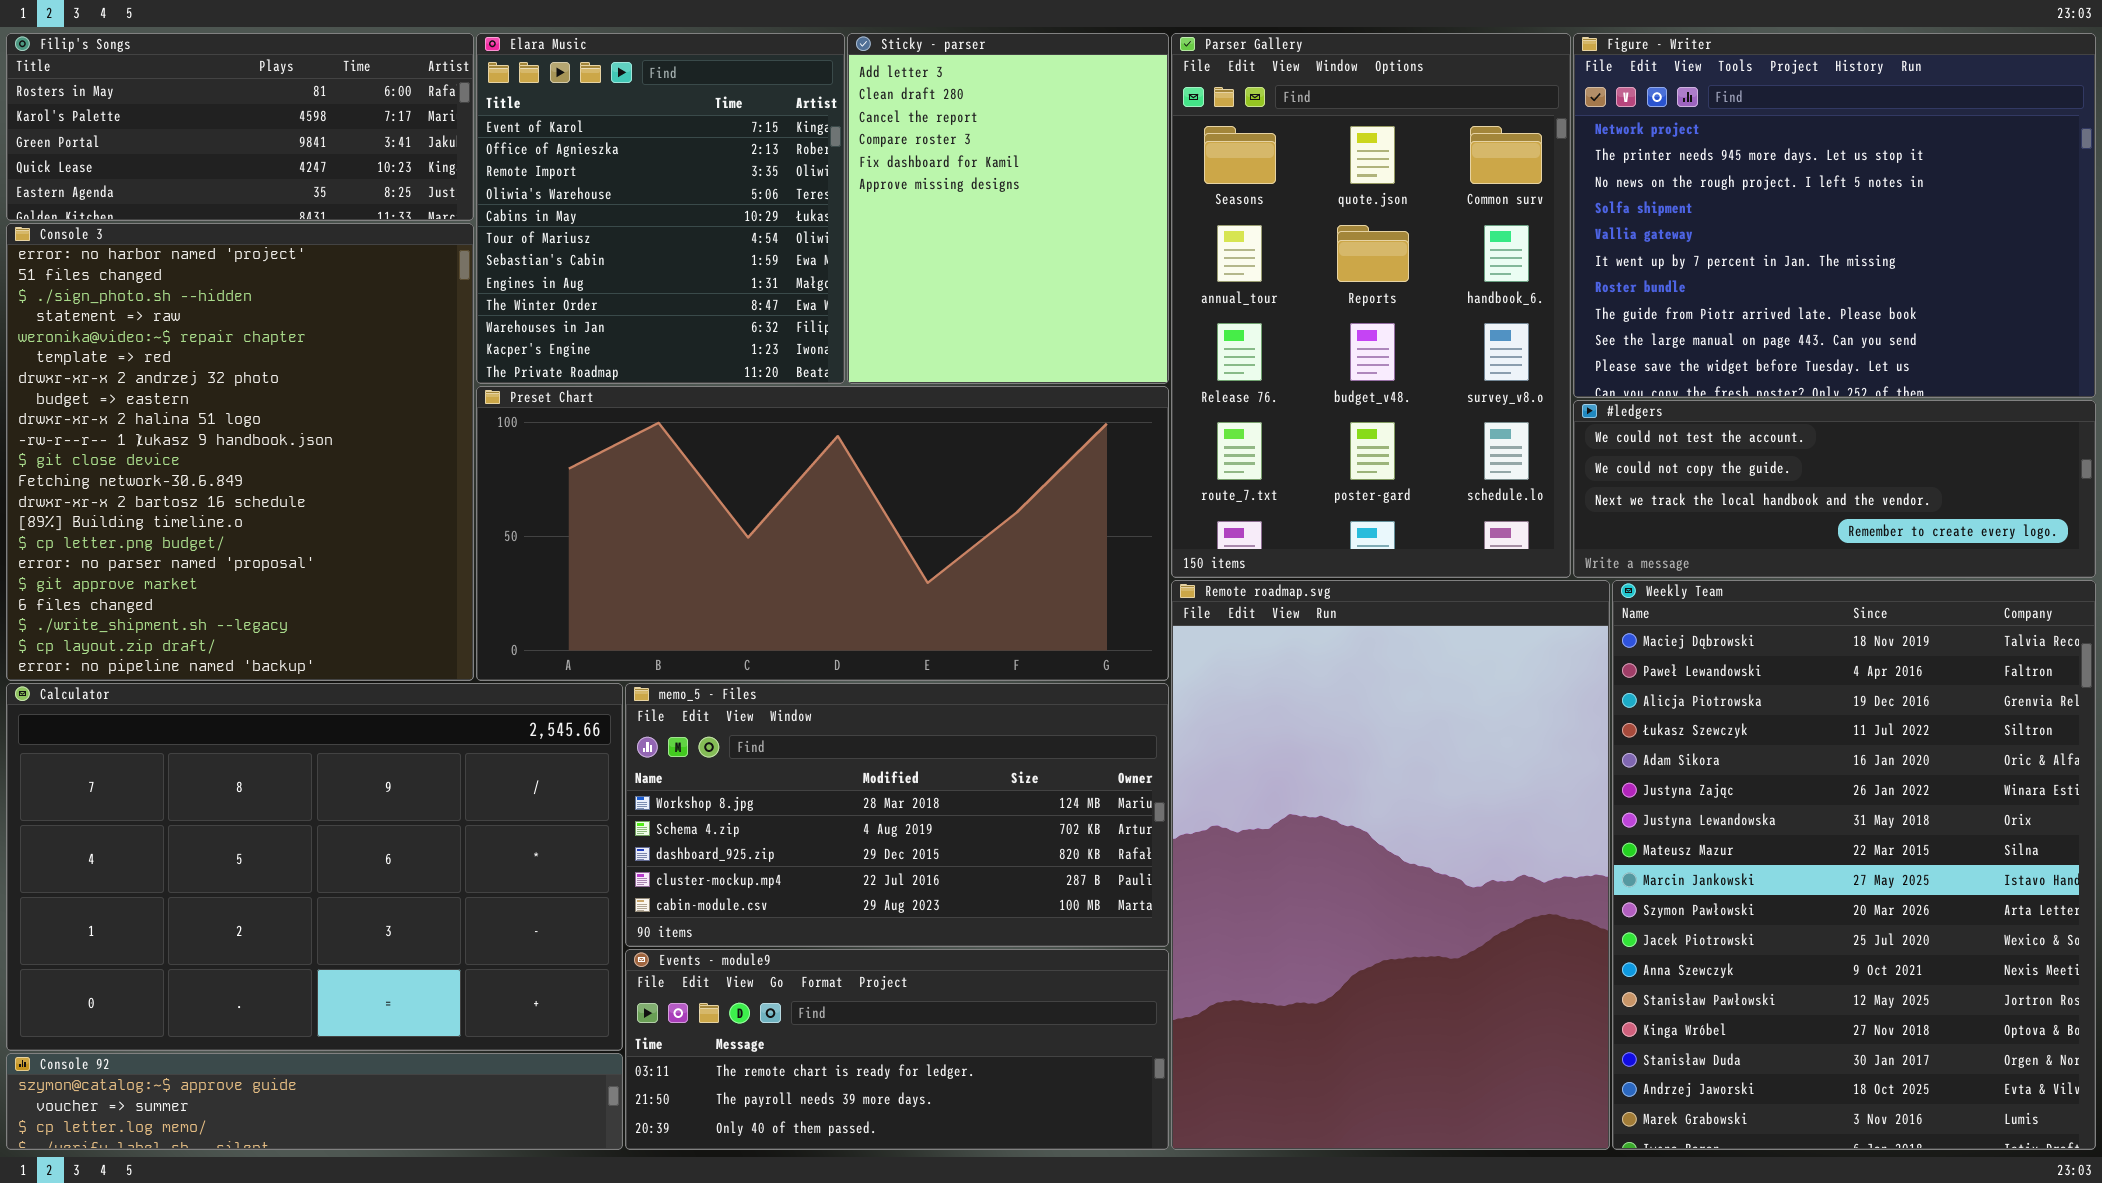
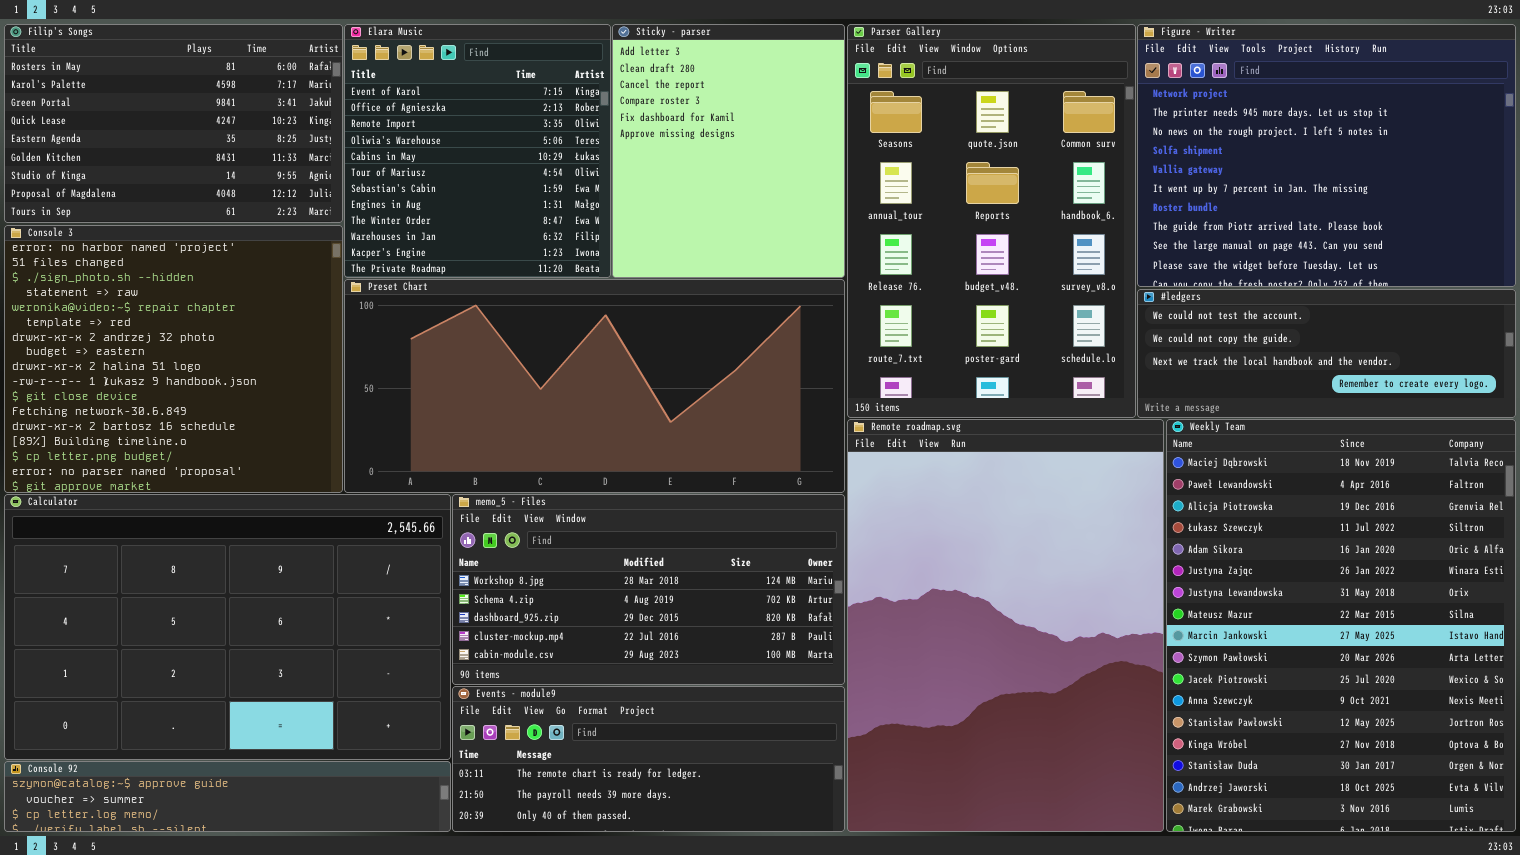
Filip's Songs: [6,33,474,221] -> [4,24,343,223], resized
Console 3: [6,223,474,681] -> [4,225,343,493], resized

